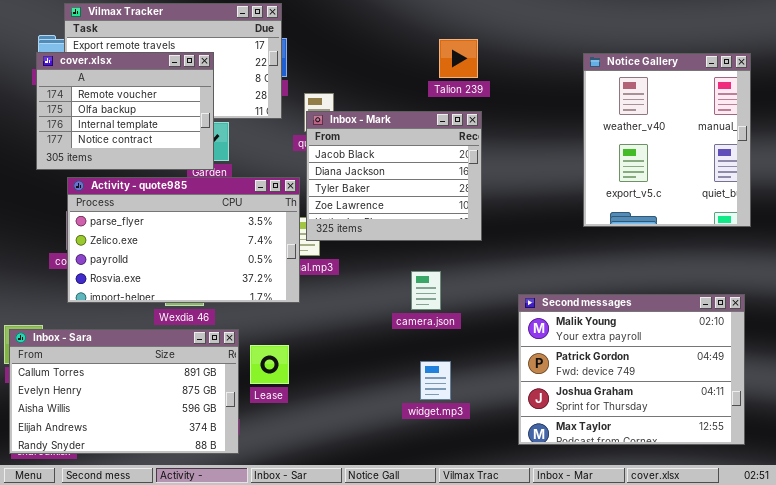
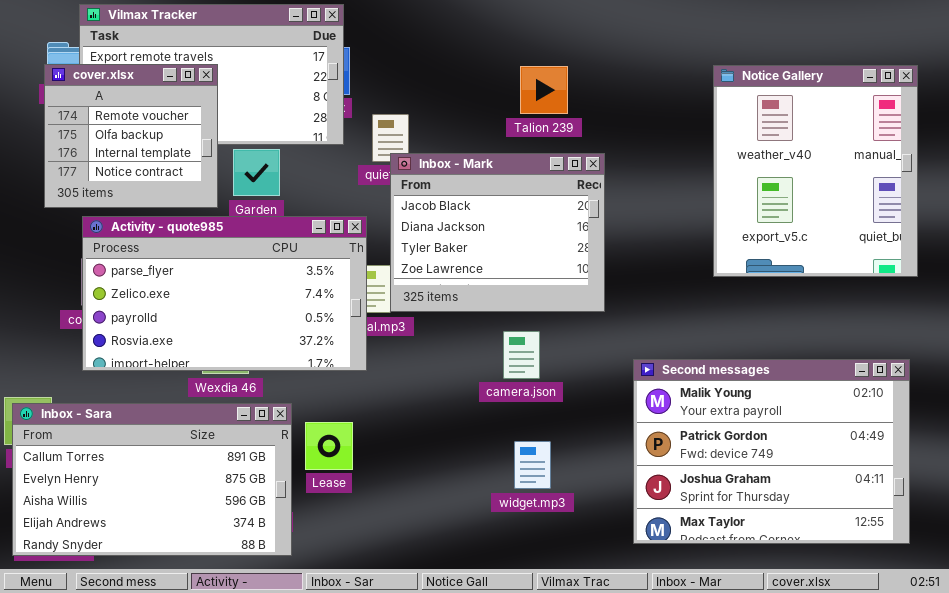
Talion 239: [439,39,478,78] -> [520,66,568,114], moved
cover.xlsx: [36,52,214,170] -> [44,64,218,208], resized
Inbox - Mark: [306,111,482,241] -> [390,153,605,312], moved

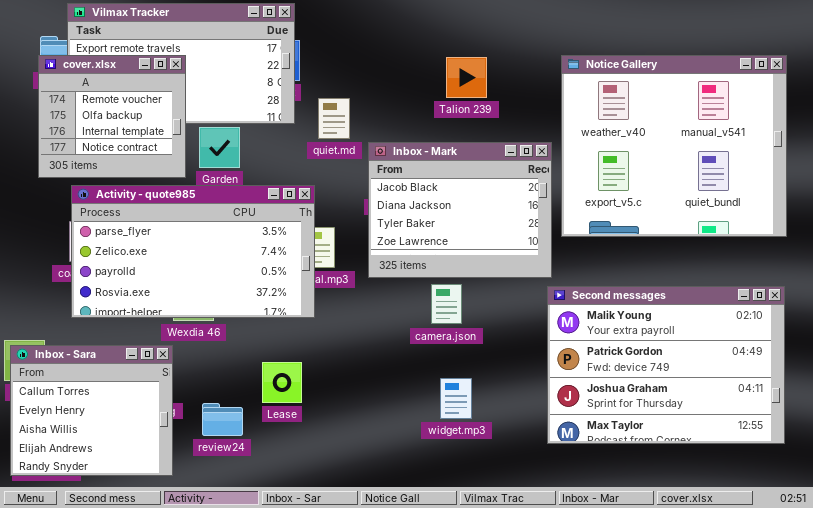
Notice Gallery: [713,65,918,277] -> [561,55,787,237], resized
Inbox - Mark: [390,153,605,312] -> [368,142,552,278], moved
Second messages: [633,359,910,544] -> [547,286,785,444], moved
Inbox - Sara: [12,403,292,556] -> [10,345,173,476], resized

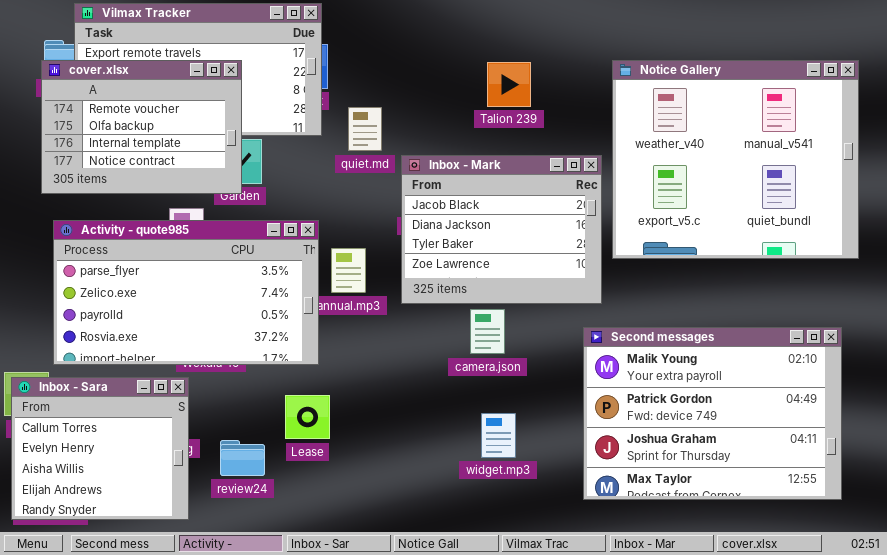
cover.xlsx: [38,55,186,178] -> [41,60,242,194], resized
Activity - quote985: [71,185,315,318] -> [53,220,319,365], moved
Second messages: [547,286,785,444] -> [583,327,842,500], moved

